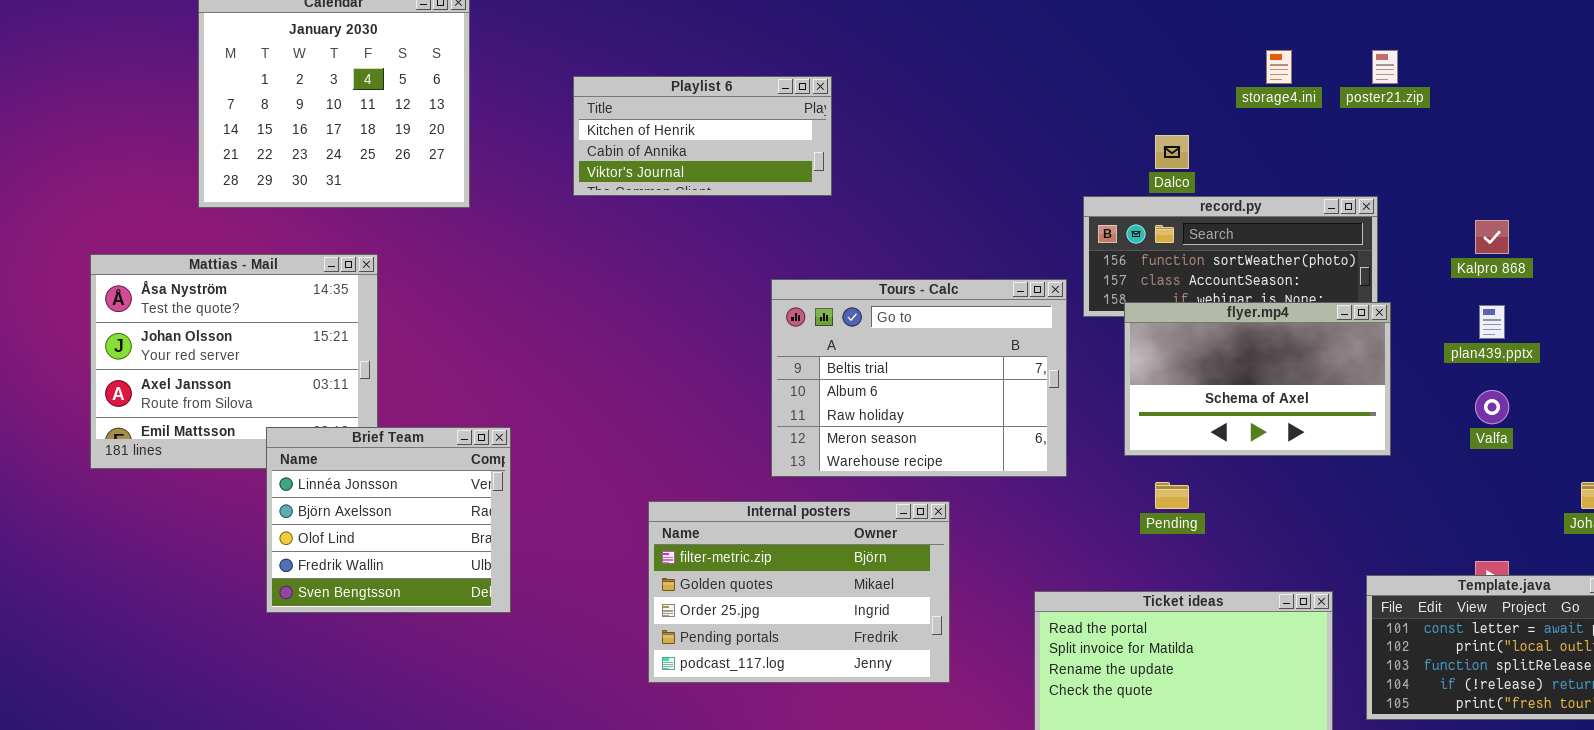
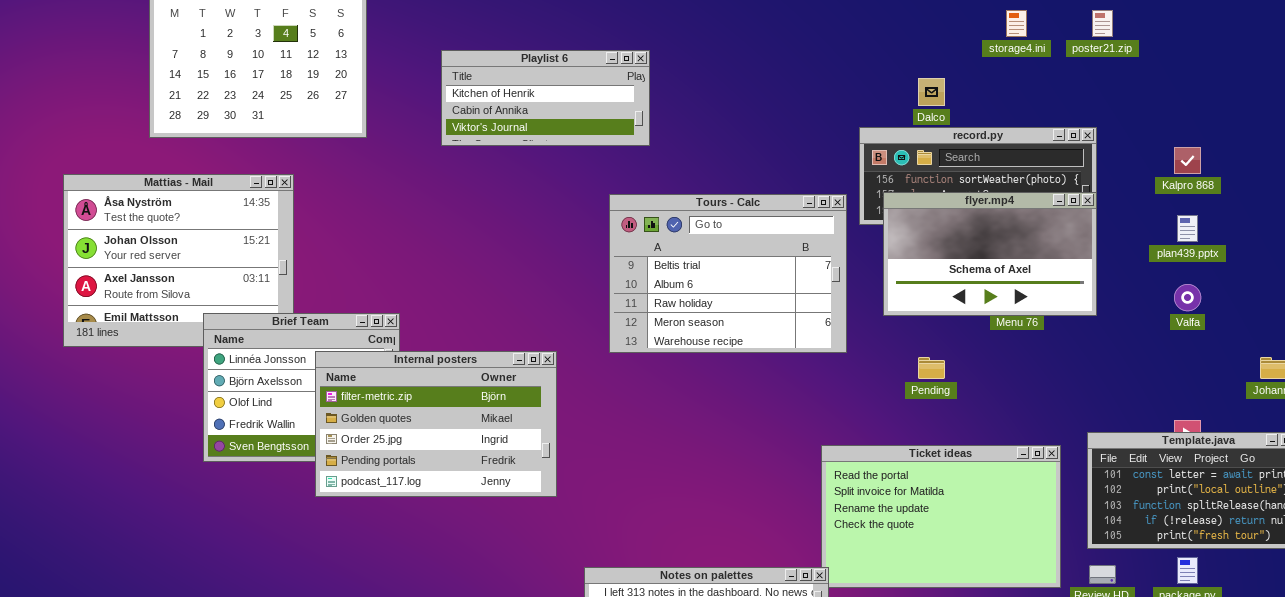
Playlist 6: [573,76,832,196] -> [441,50,650,146], moved
flyer.mp4: [1124,302,1391,456] -> [883,192,1097,316], moved
Internal posters: [648,501,950,683] -> [315,351,557,497], moved

